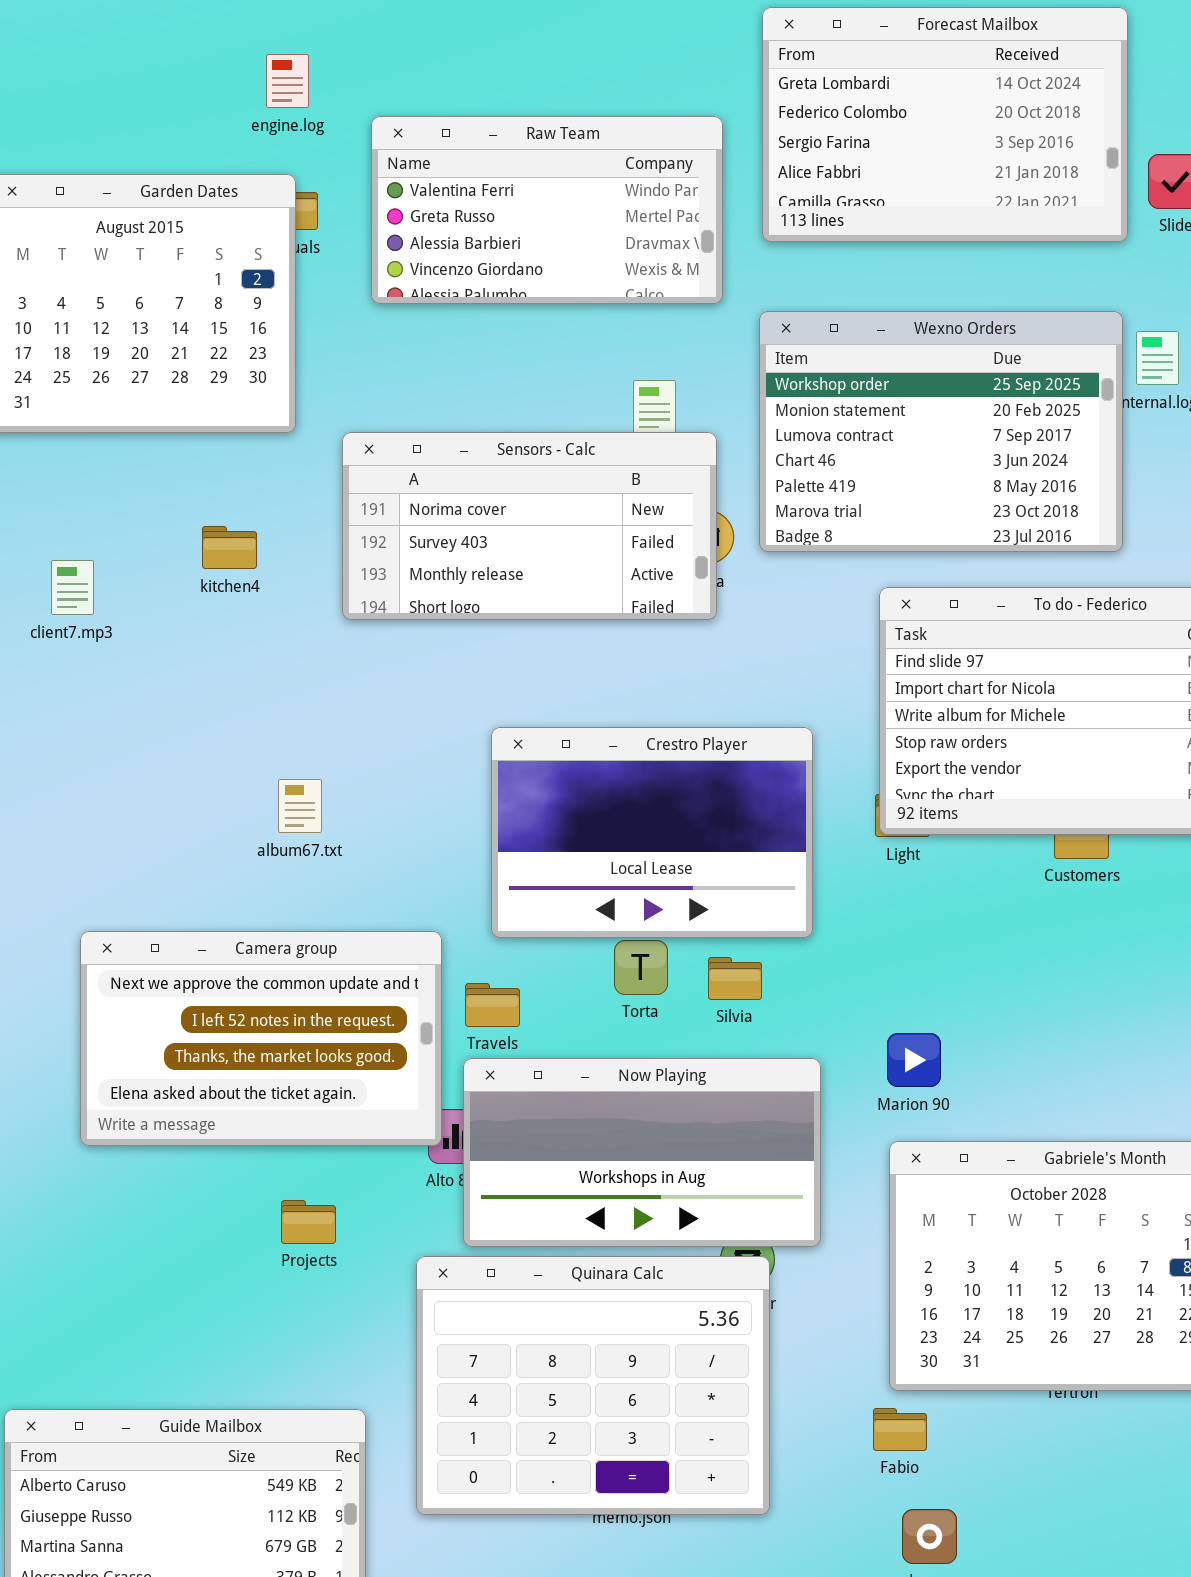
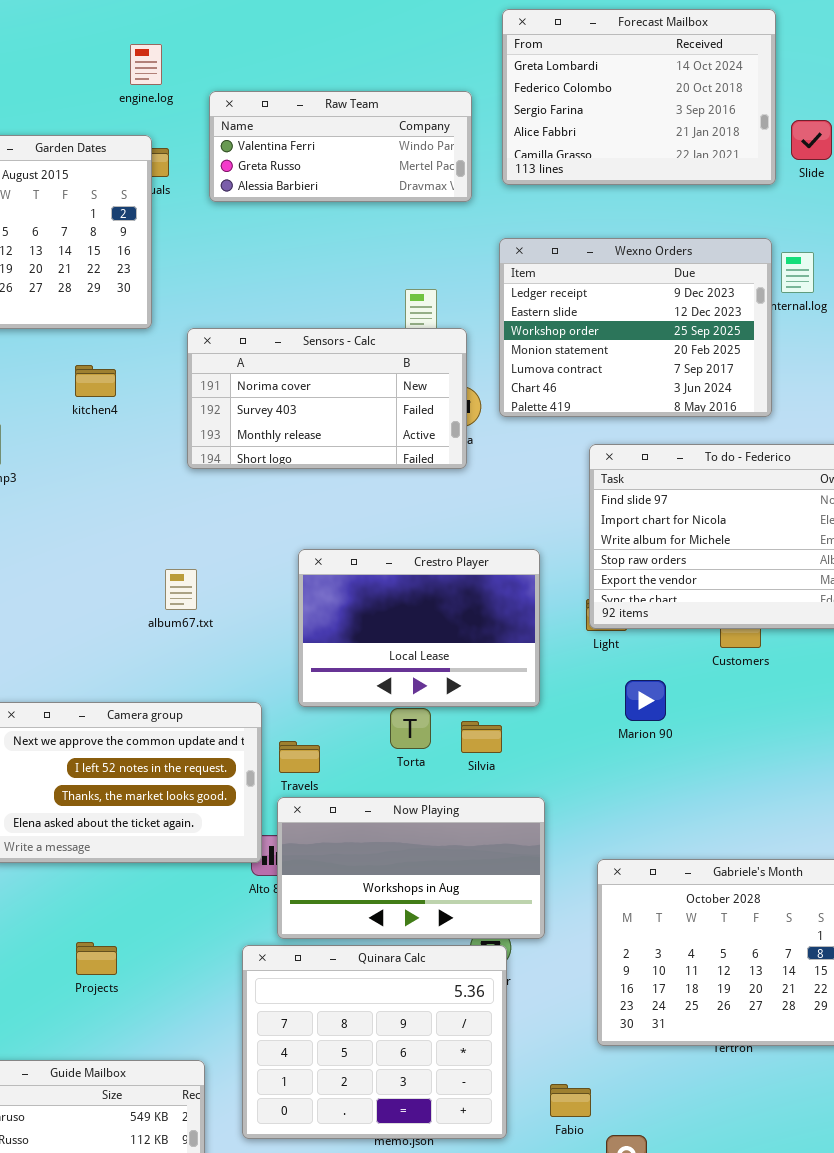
Raw Team: [371,116,723,304] -> [209,91,472,202], resized
Wexno Orders: [759,311,1123,552] -> [499,238,772,417], scrolled up 2 rows
kitchen4: [202,526,257,569] -> [75,365,116,397], moved
album67.txt: [278,779,322,833] -> [165,569,197,610], moved
Marion 90: [887,1033,941,1087] -> [625,680,666,721], moved
Projects: [281,1200,336,1244] -> [76,942,117,975], moved
Fabio: [873,1408,927,1451] -> [550,1084,591,1117], moved

